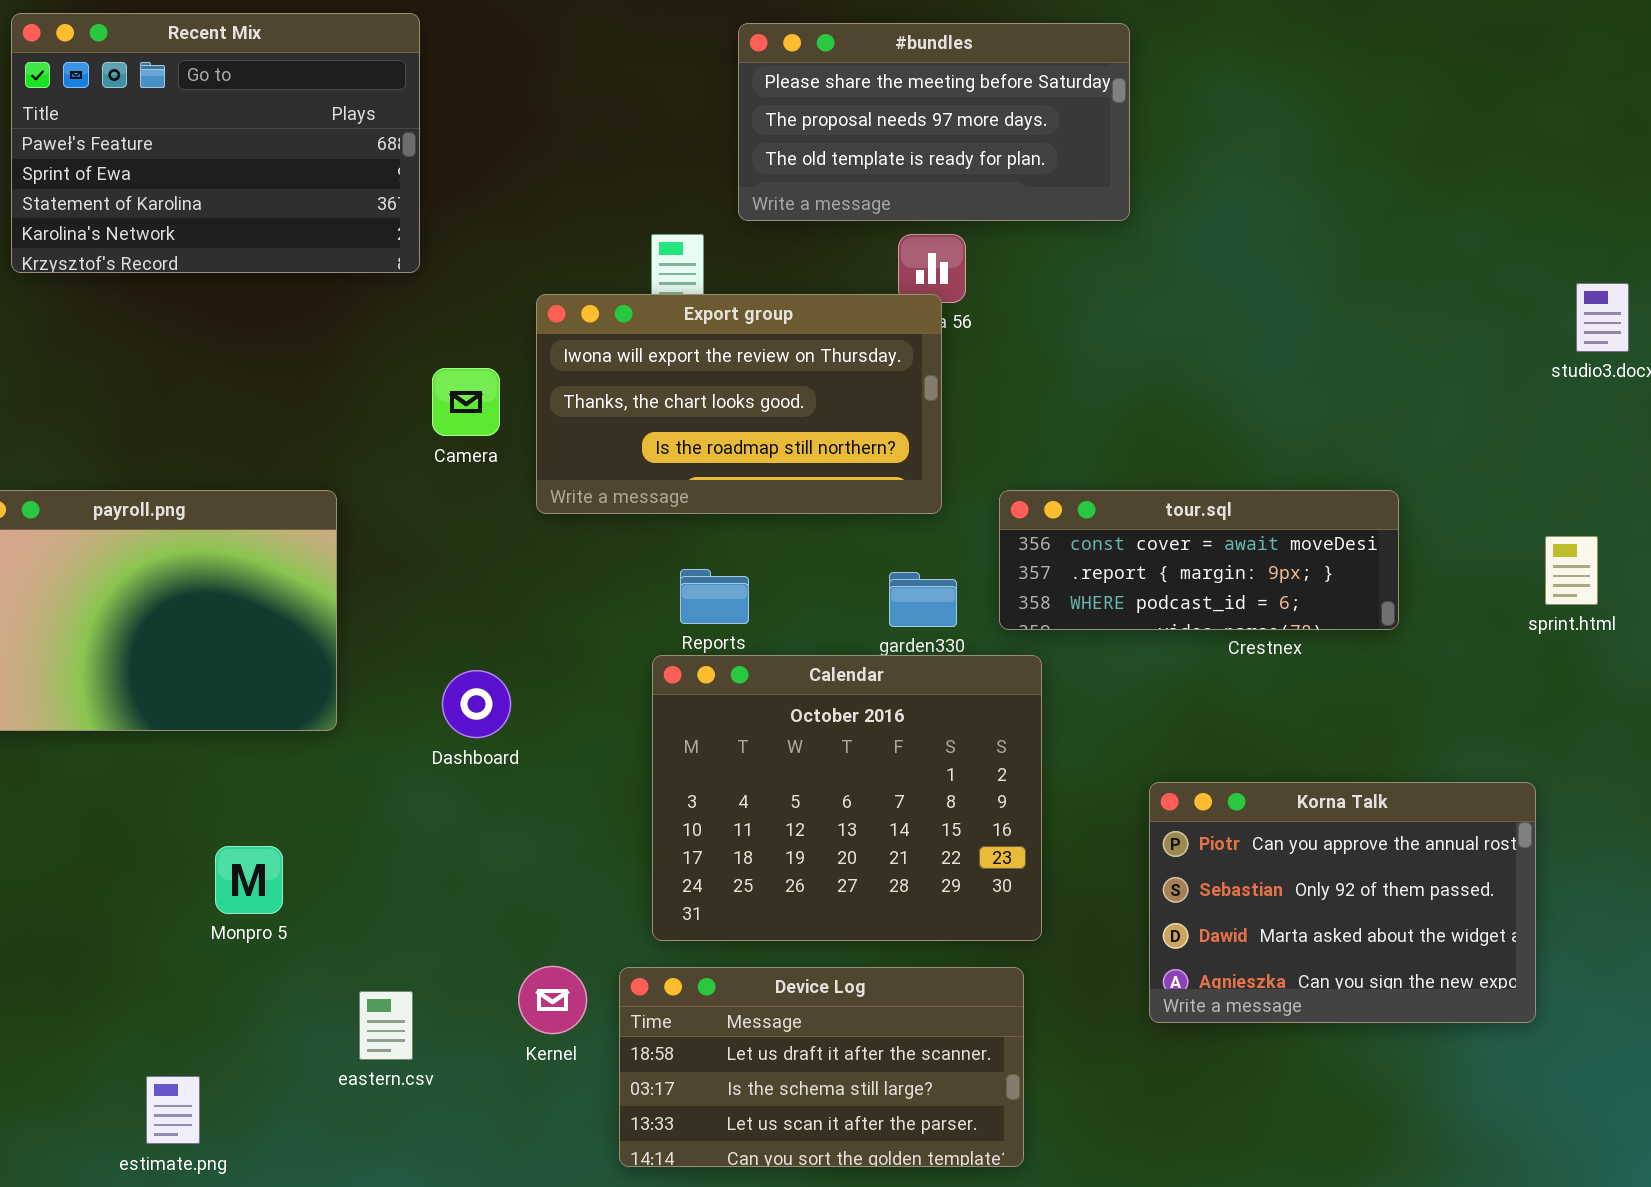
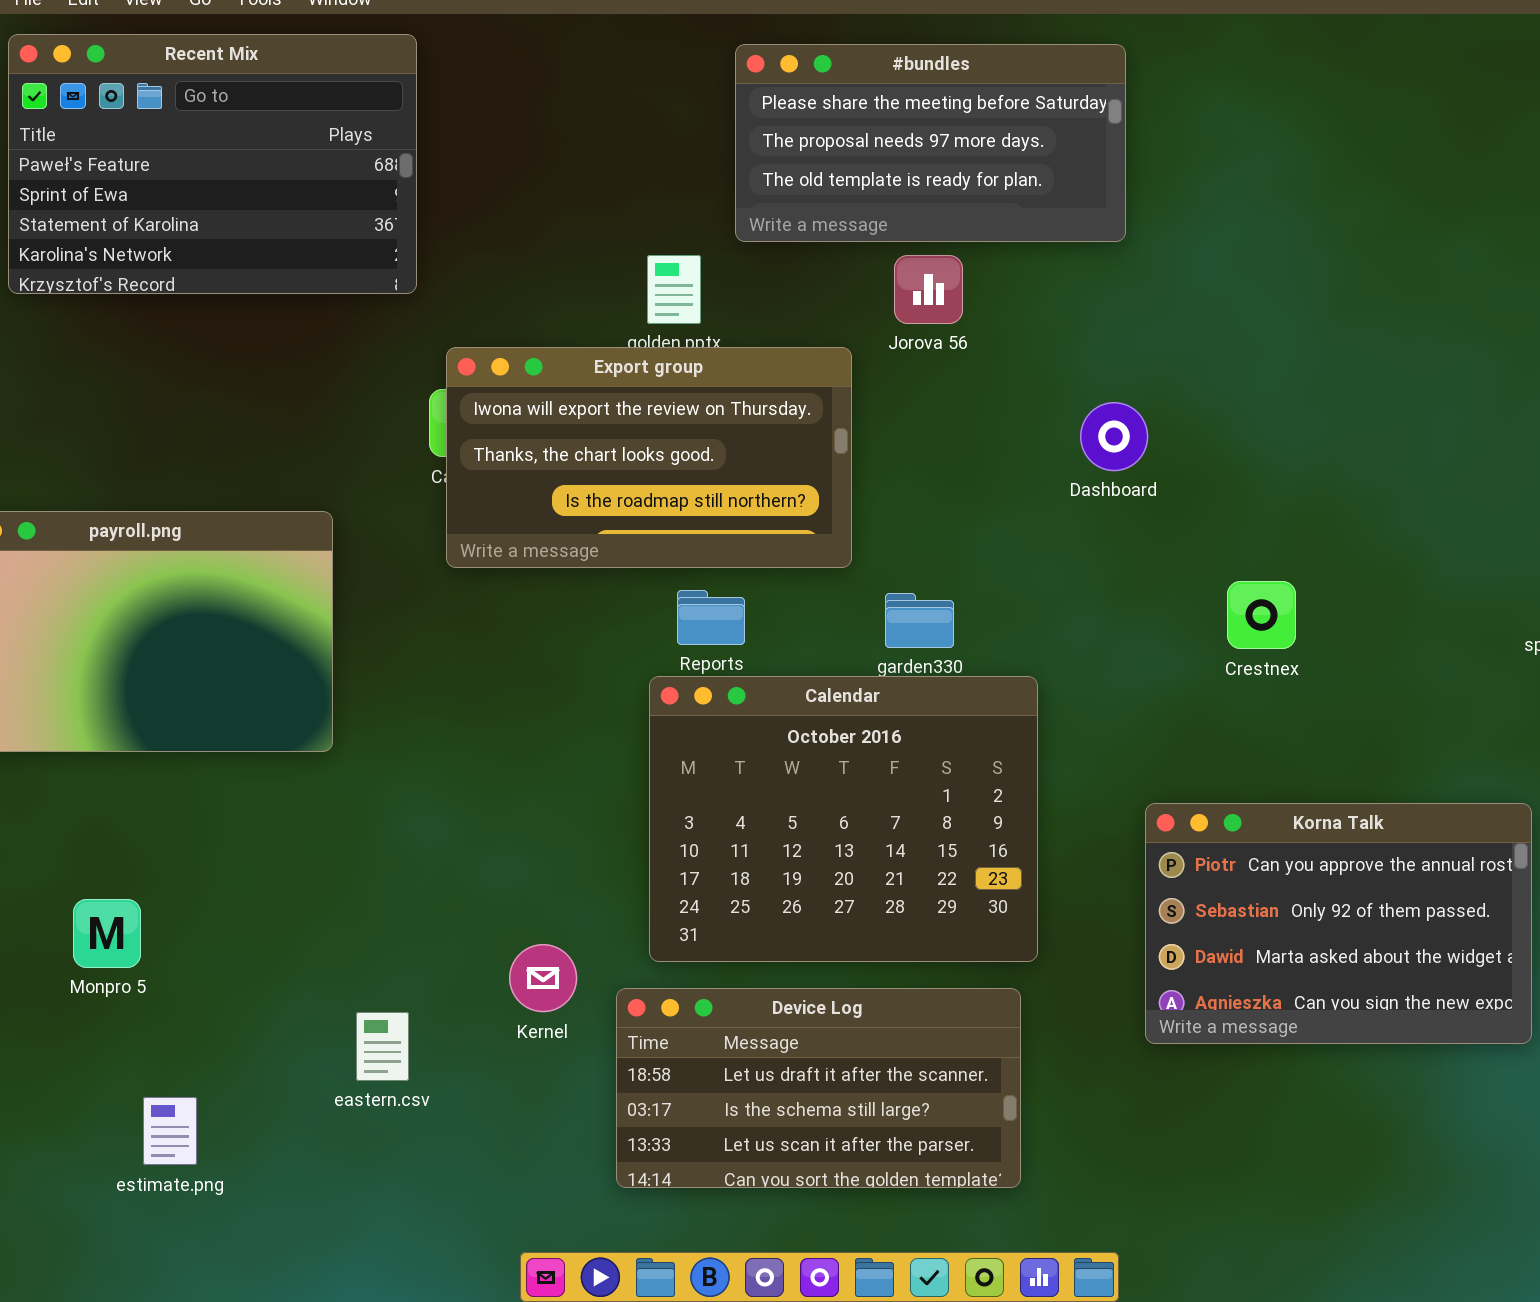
Export group: [536,294,942,514] -> [446,347,852,568], moved
tour.sql: [999,490,1399,630] -> none, closed
Dashboard: [442,670,511,738] -> [1080,402,1148,471], moved
Monpro 5: [215,846,283,914] -> [73,899,141,968], moved
Kernel: [518,966,587,1034] -> [509,944,577,1012], moved

